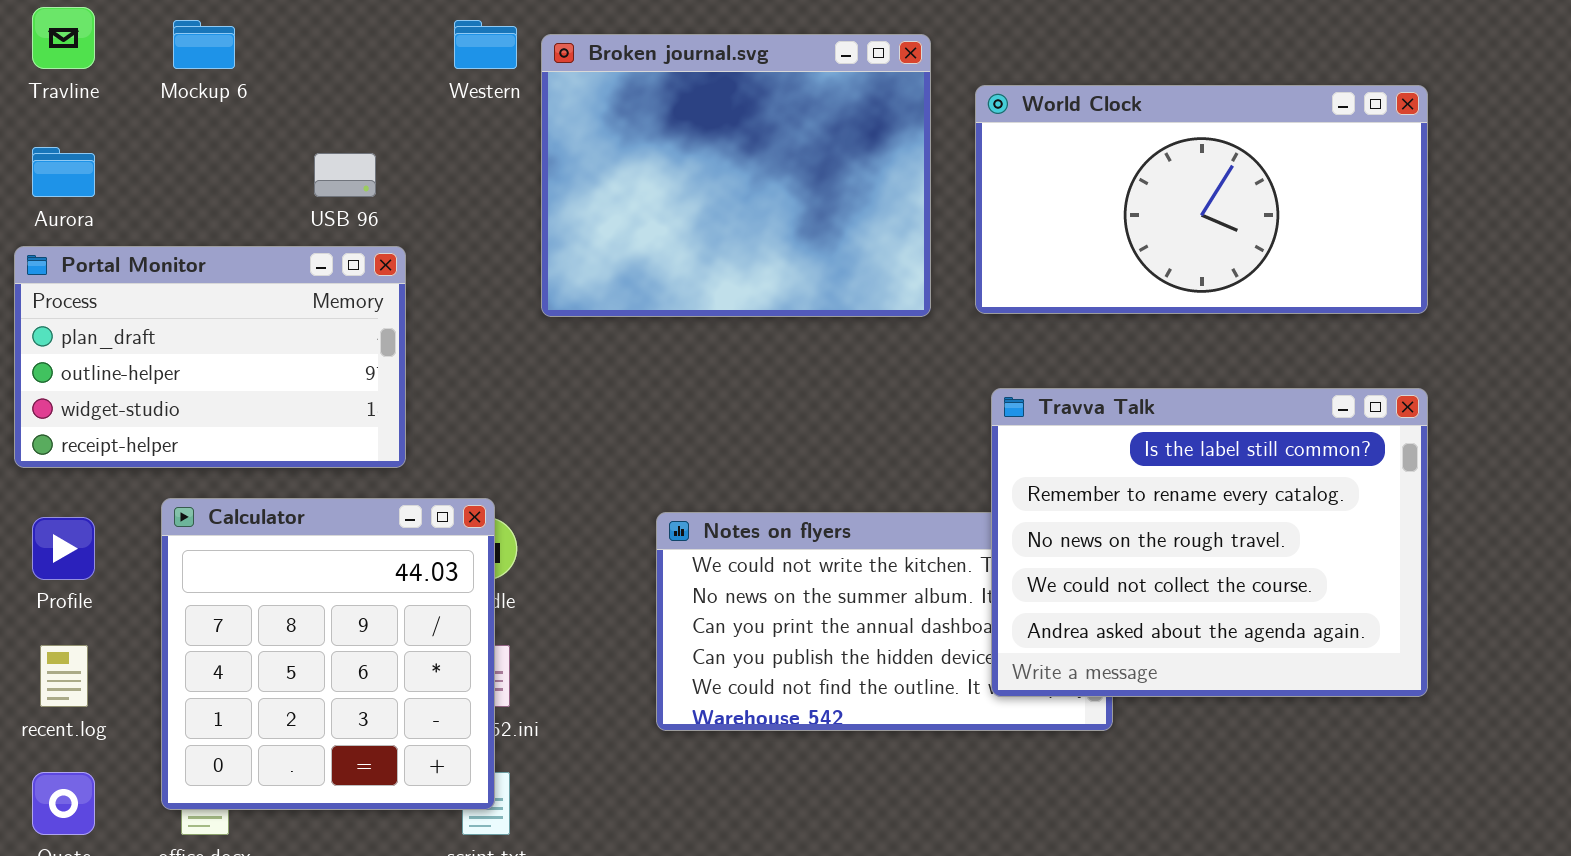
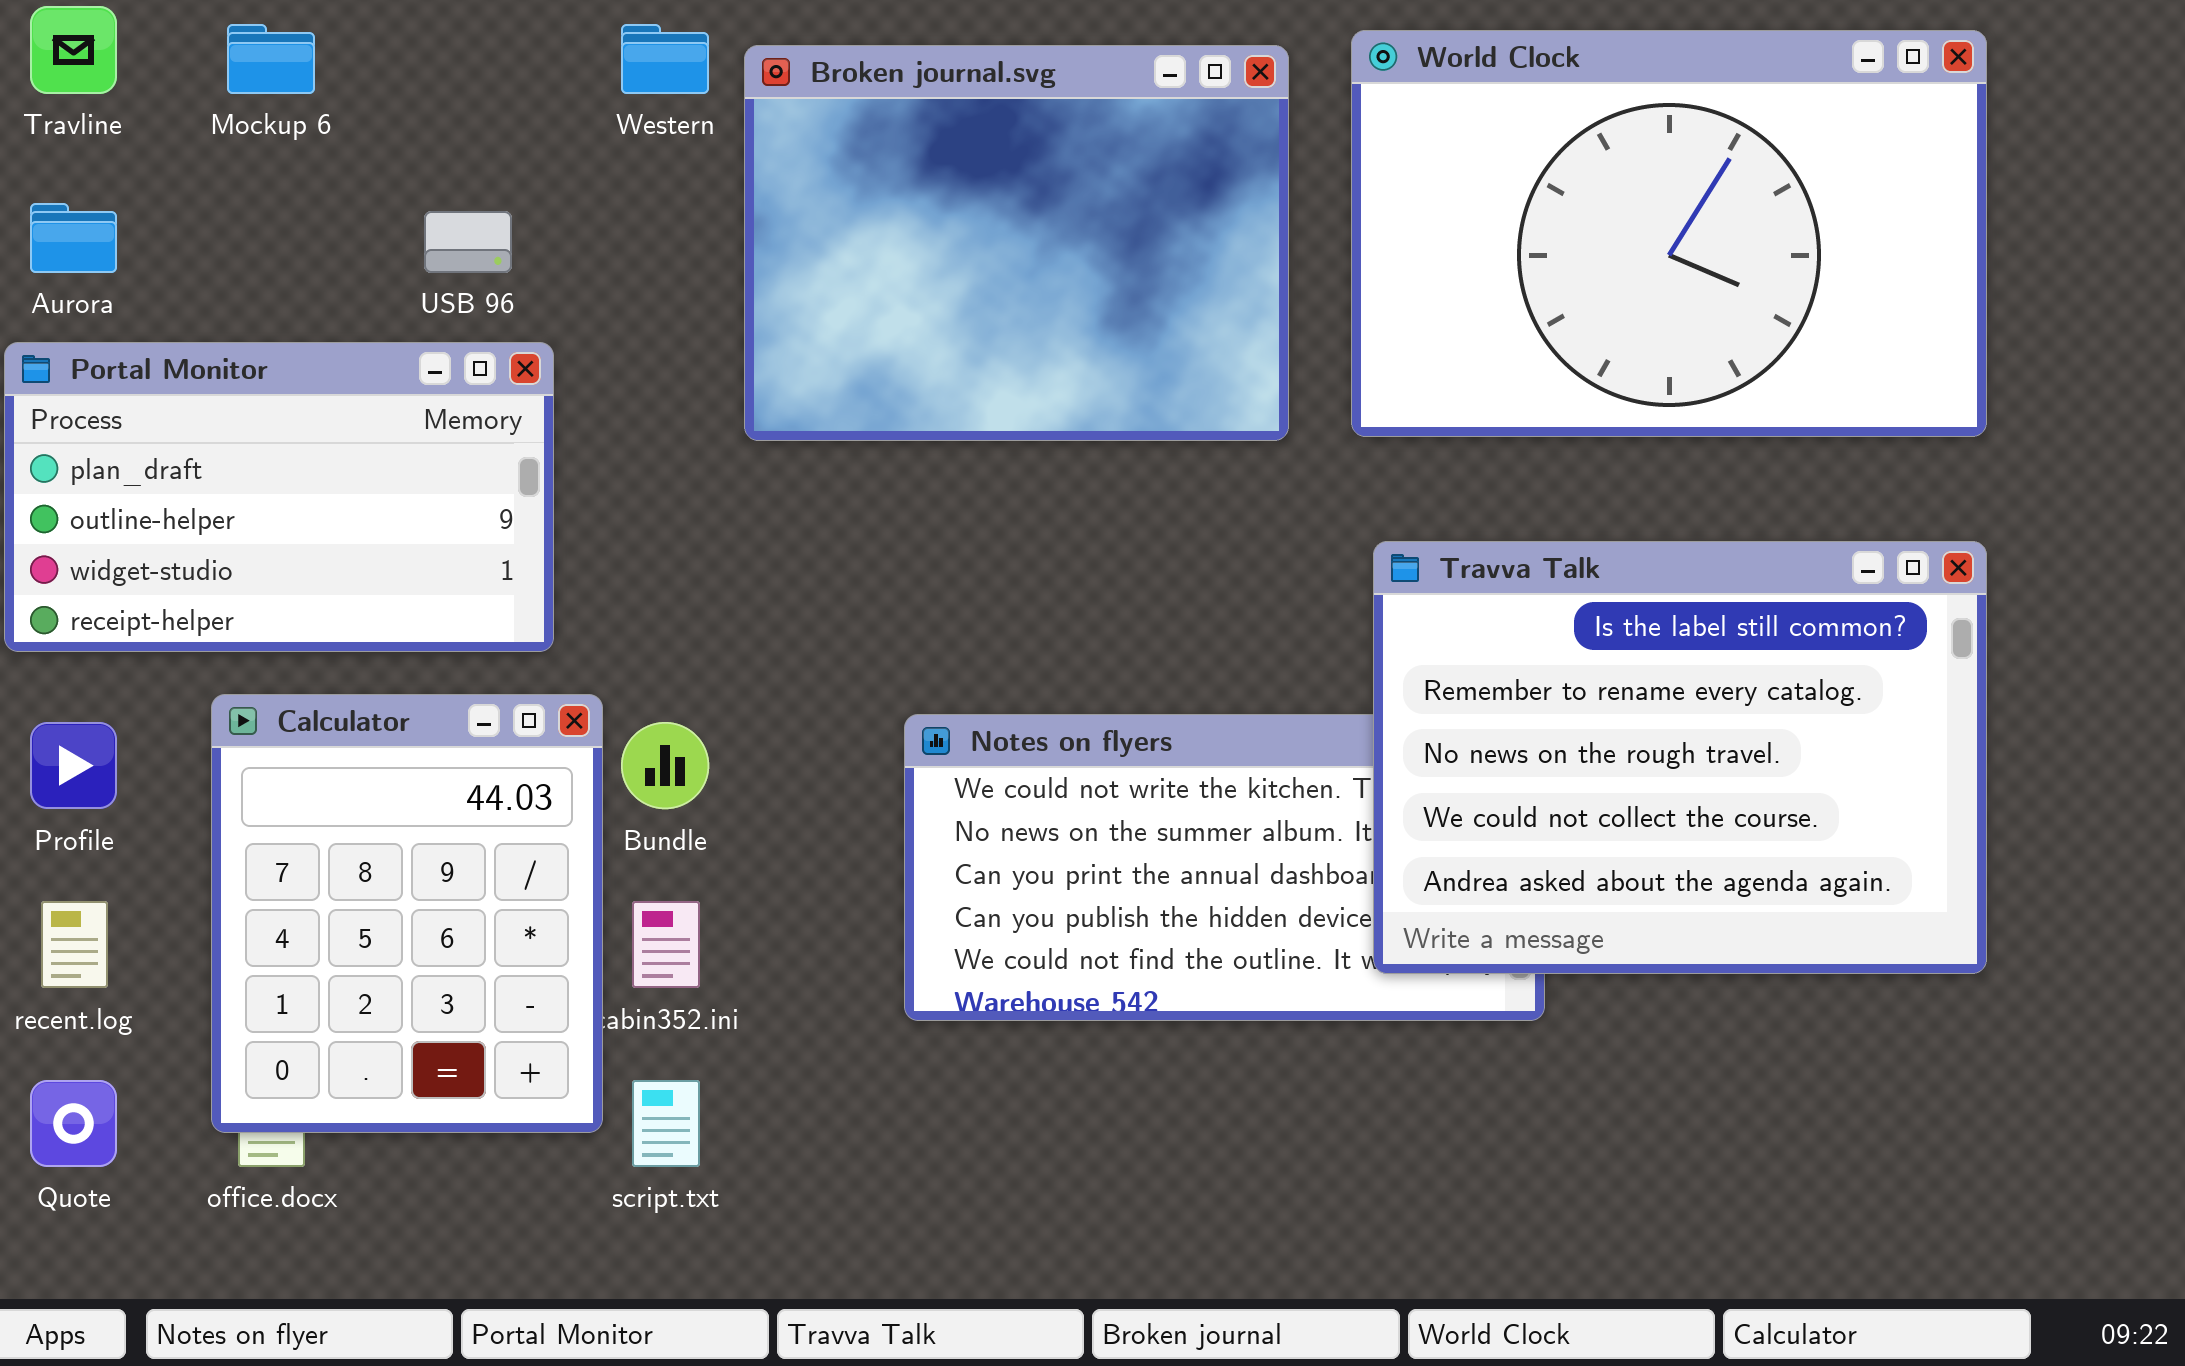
World Clock: [975,85,1428,314] -> [1351,30,1987,437], resized
Calculator: [161,498,495,810] -> [211,694,603,1133], resized

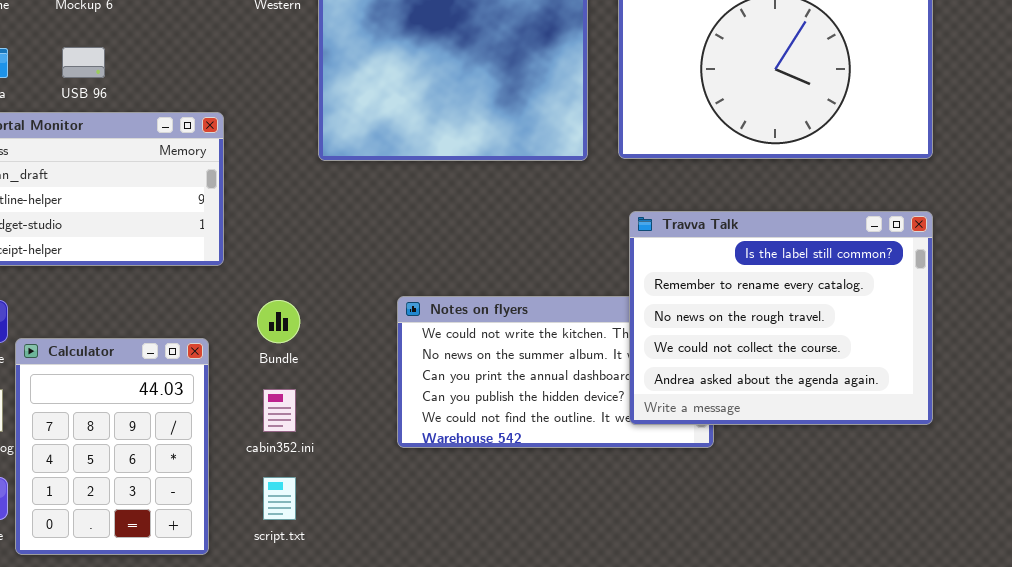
USB 96: [424,211,512,273] -> [62,47,105,78], moved
Calculator: [211,694,603,1133] -> [15,338,209,555], moved

